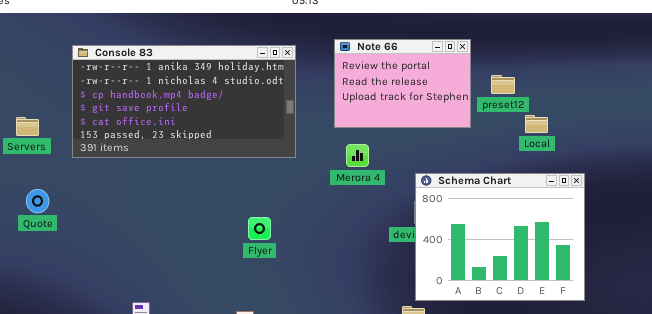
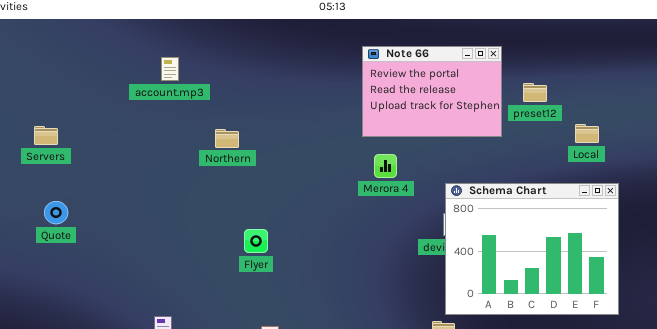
Console 83: [72,45,296,158] -> none, closed
Local: [525,115,548,133] -> [575,124,599,143], moved
Flyer: [248,217,271,240] -> [244,229,268,253], moved

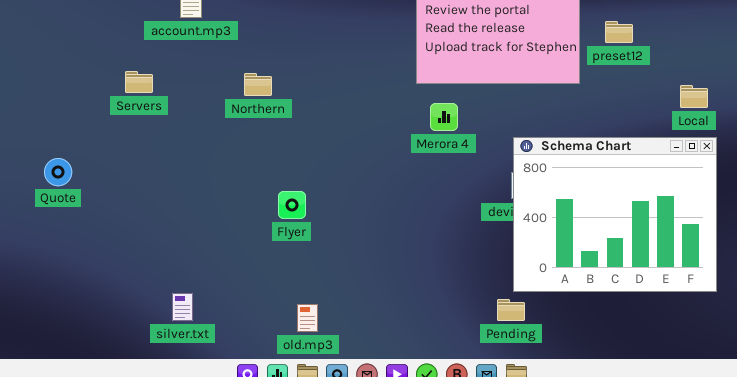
Local: [575,124,599,143] -> [680,85,708,108], moved
Servers: [34,126,58,145] -> [125,71,153,93], moved

